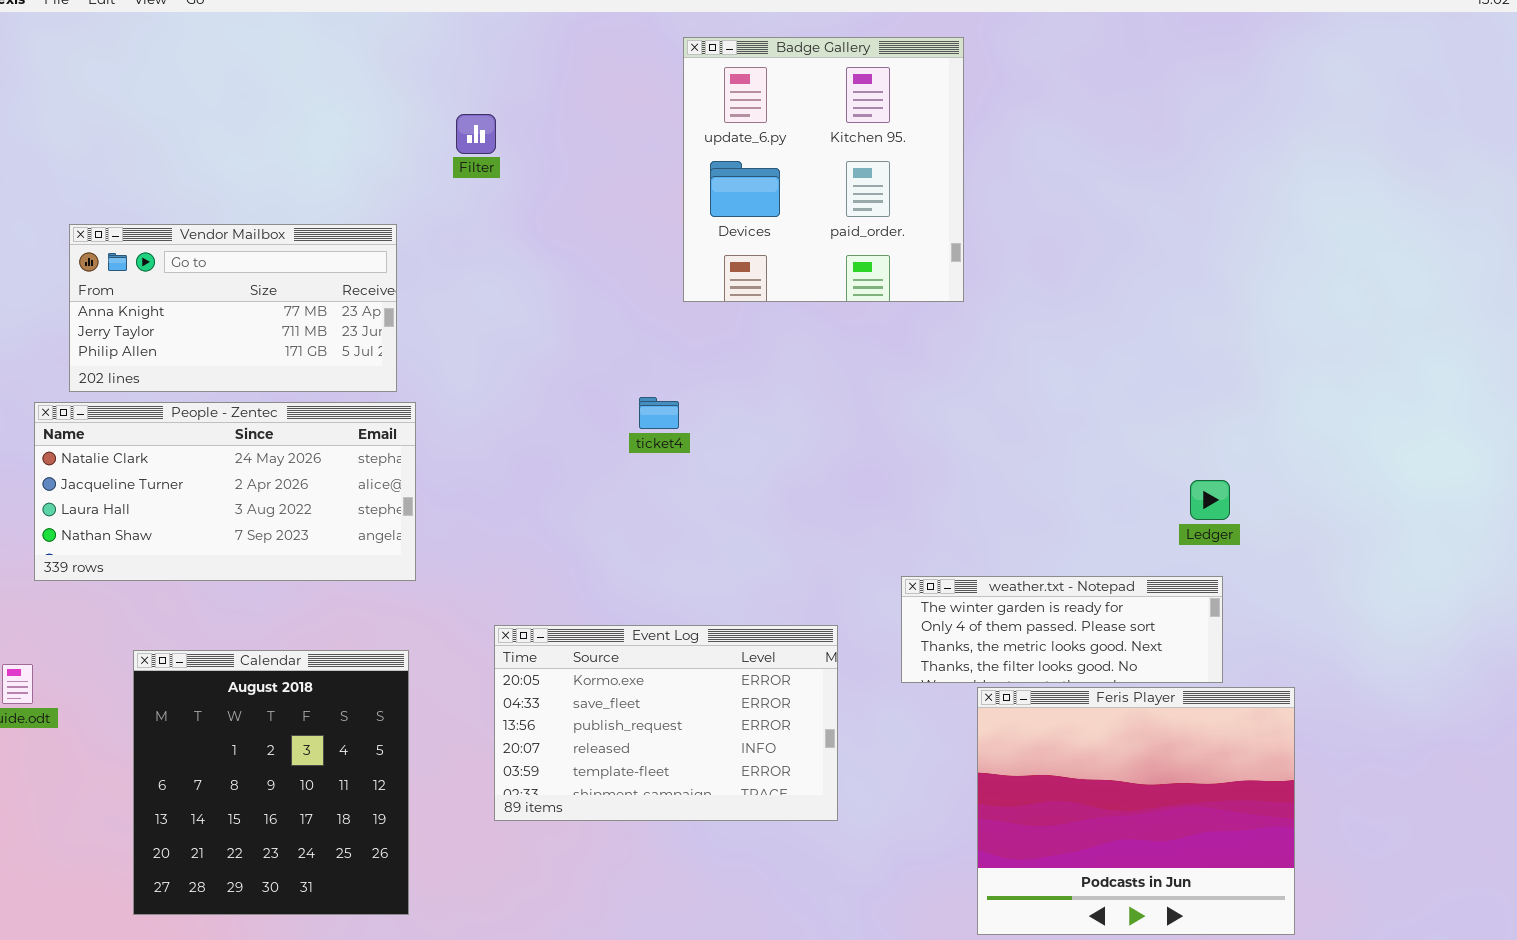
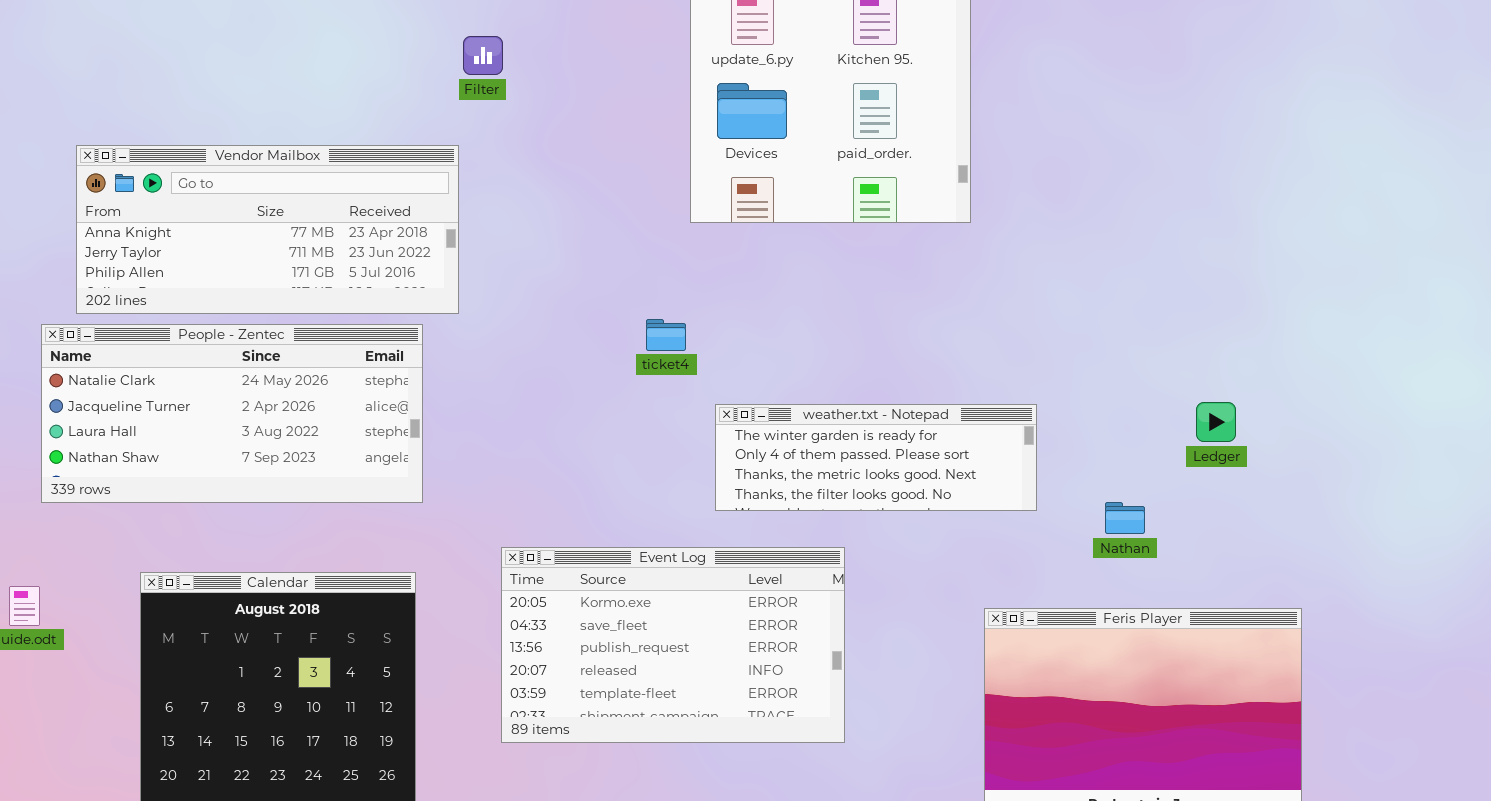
Vendor Mailbox: [69,224,397,392] -> [76,145,459,314], resized
weather.txt - Notepad: [901,576,1223,683] -> [715,404,1037,511], moved

